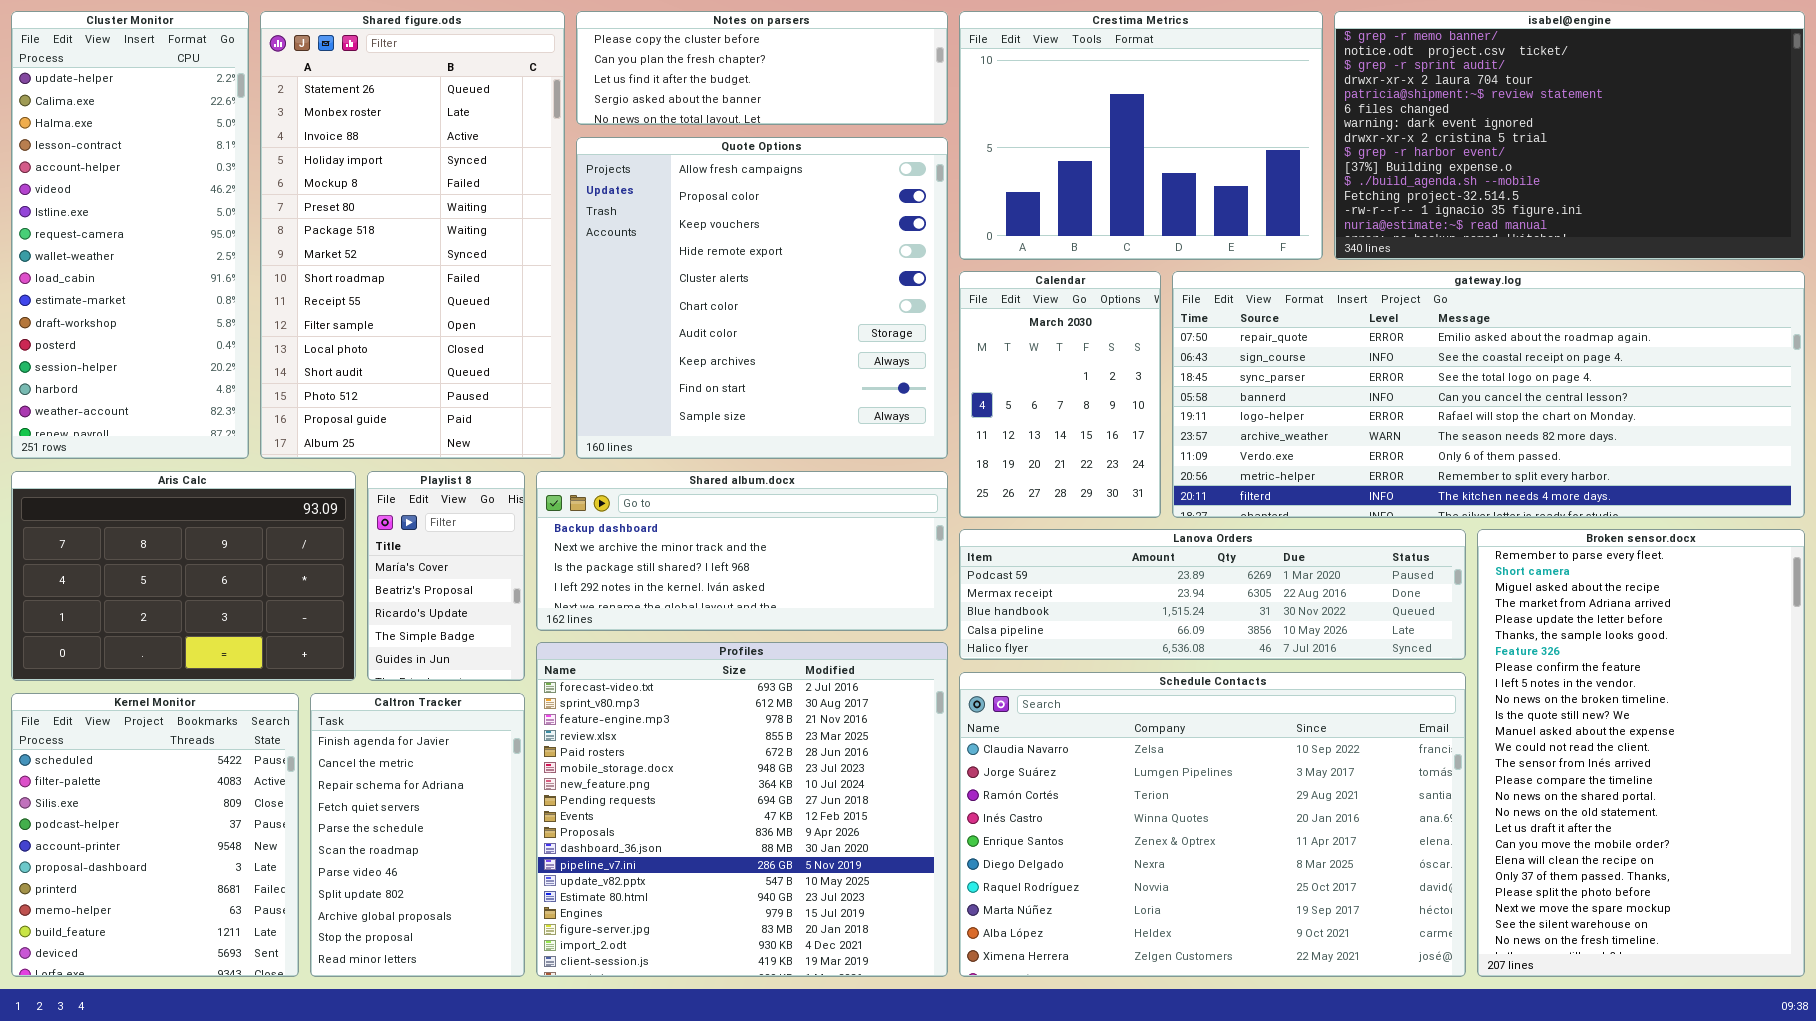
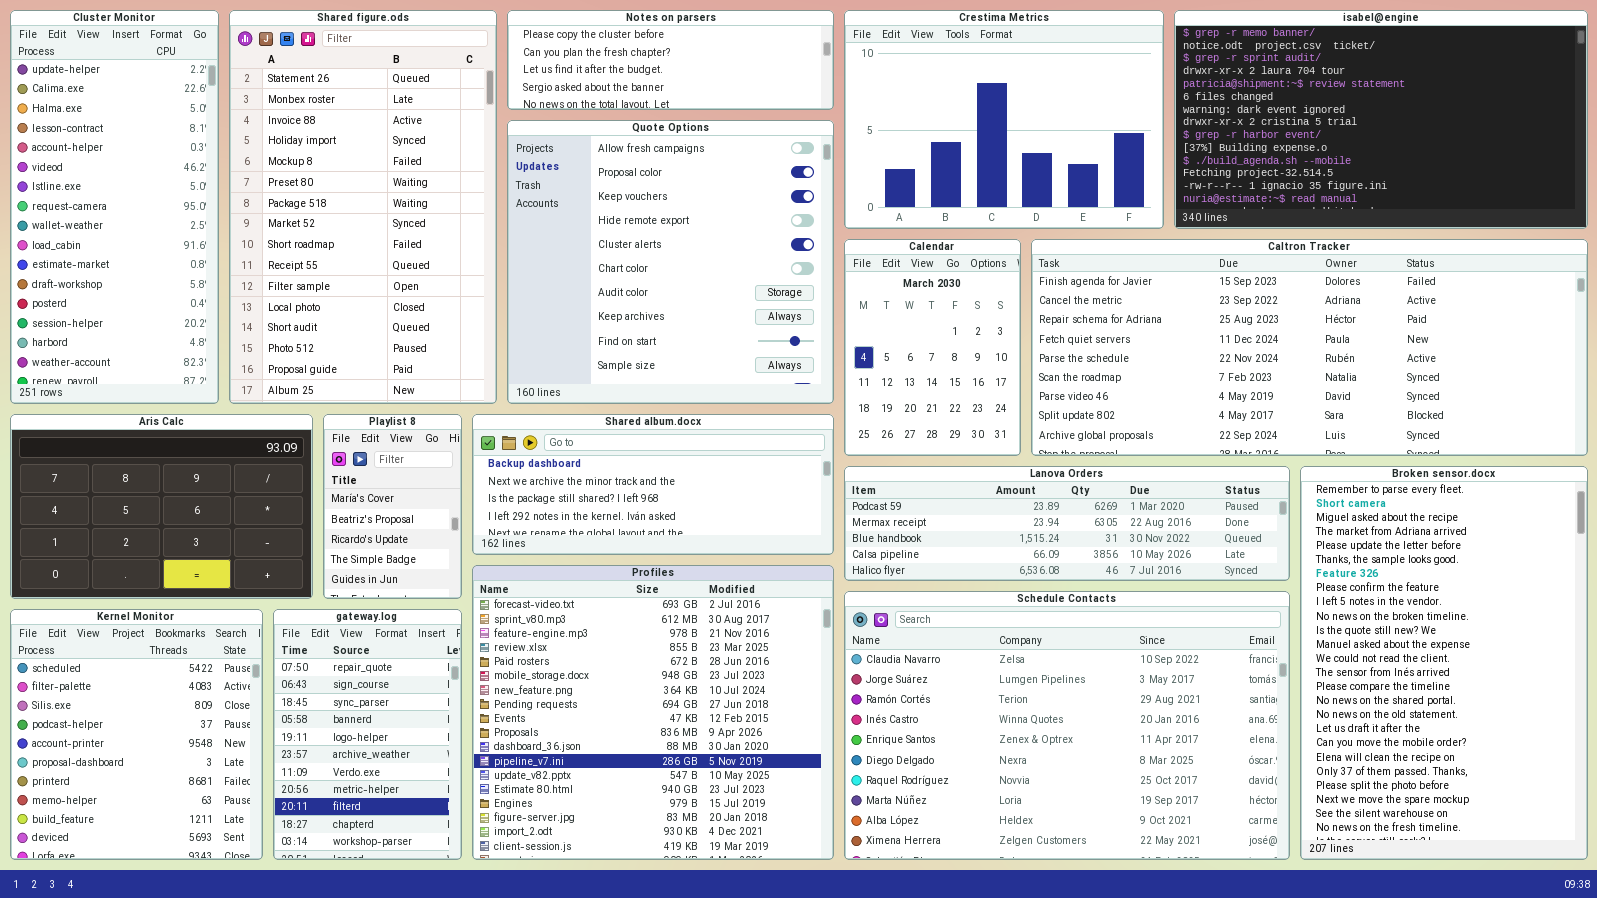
gateway.log: [1172,271,1805,518] -> [273,609,462,860], moved, resized
Caltron Tracker: [310,693,525,977] -> [1031,239,1588,456], moved, resized

